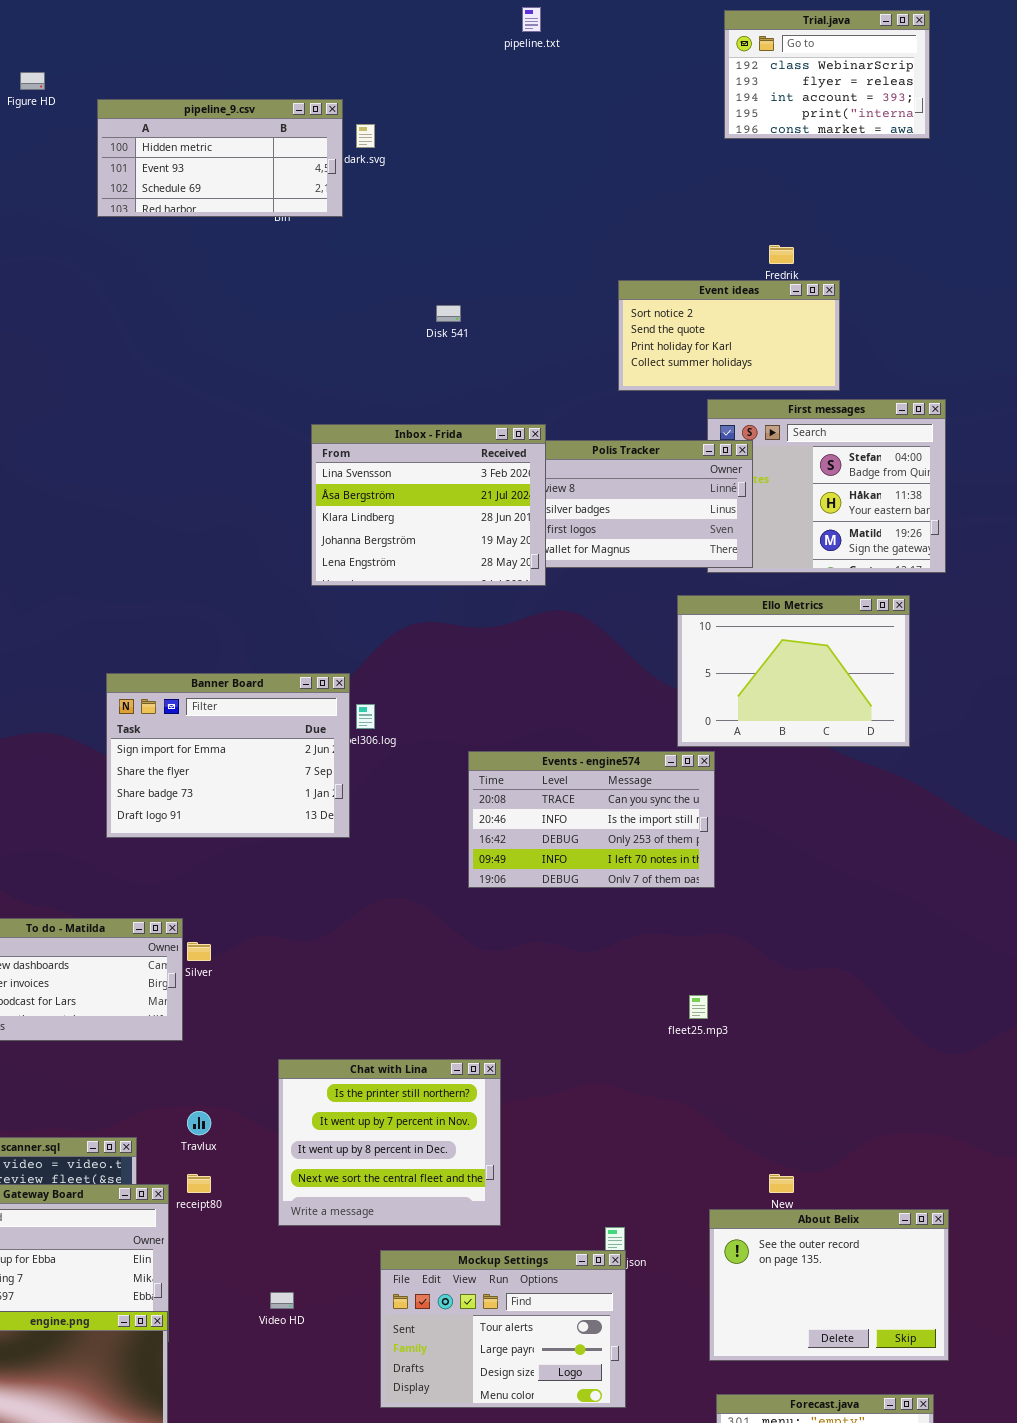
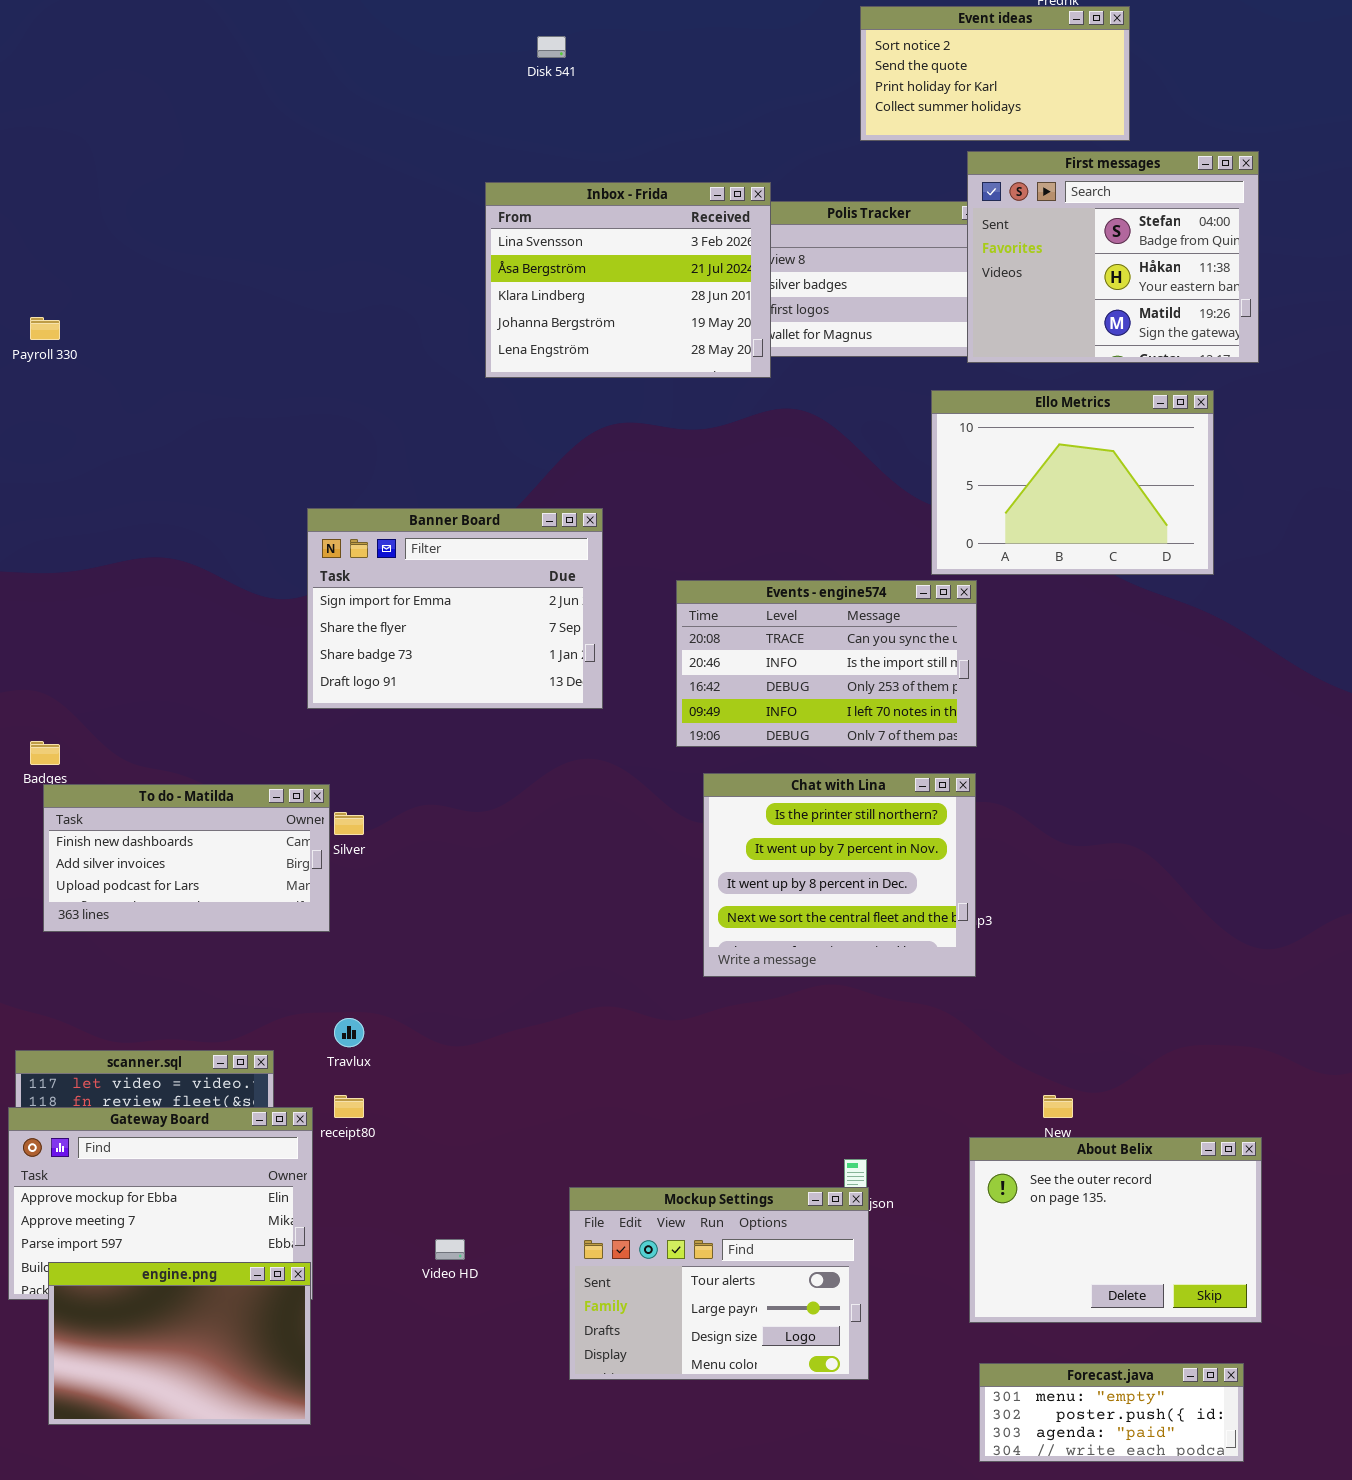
Disk 541: [436,305,461,322] -> [537,36,566,58], moved
First messages: [707,399,946,573] -> [967,151,1259,363], raised
Banner Board: [106,673,350,838] -> [307,508,603,709], moved
Chat with Lina: [278,1059,501,1226] -> [703,773,976,977], moved

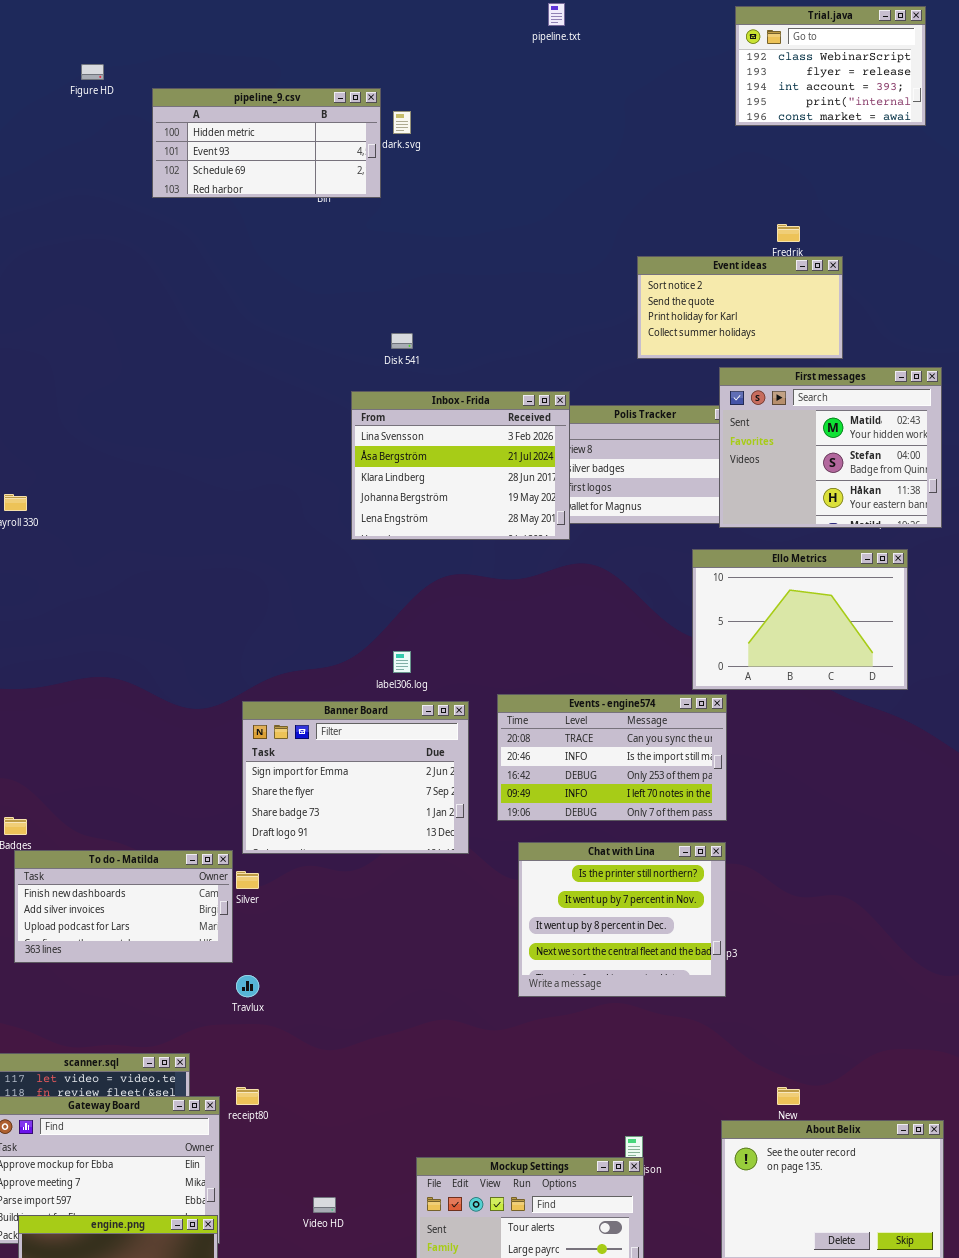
Disk 541: [537,36,566,58] -> [391,333,413,349], moved
First messages: [967,151,1259,363] -> [719,367,942,528], scrolled up 1 row
Banner Board: [307,508,603,709] -> [242,701,469,854], moved
Travlux: [334,1018,364,1047] -> [236,975,259,997], moved

